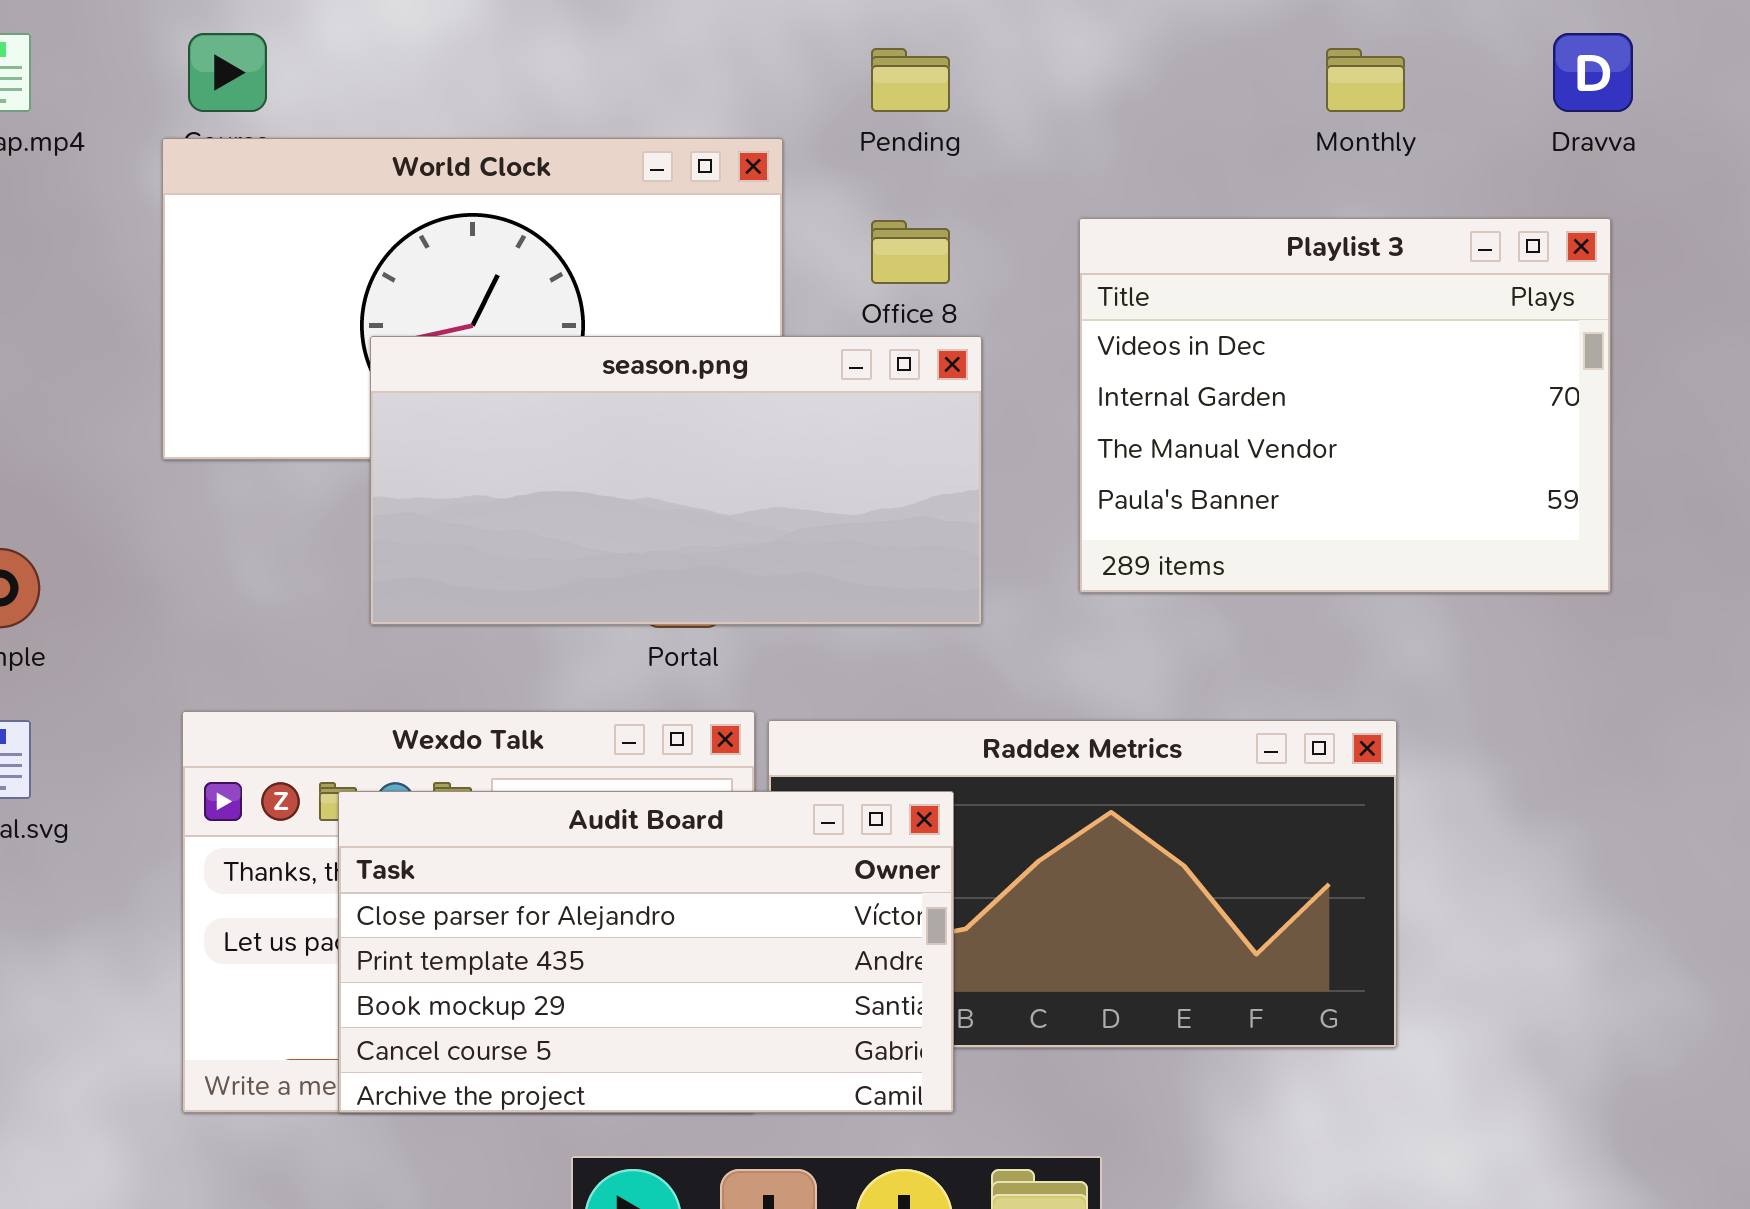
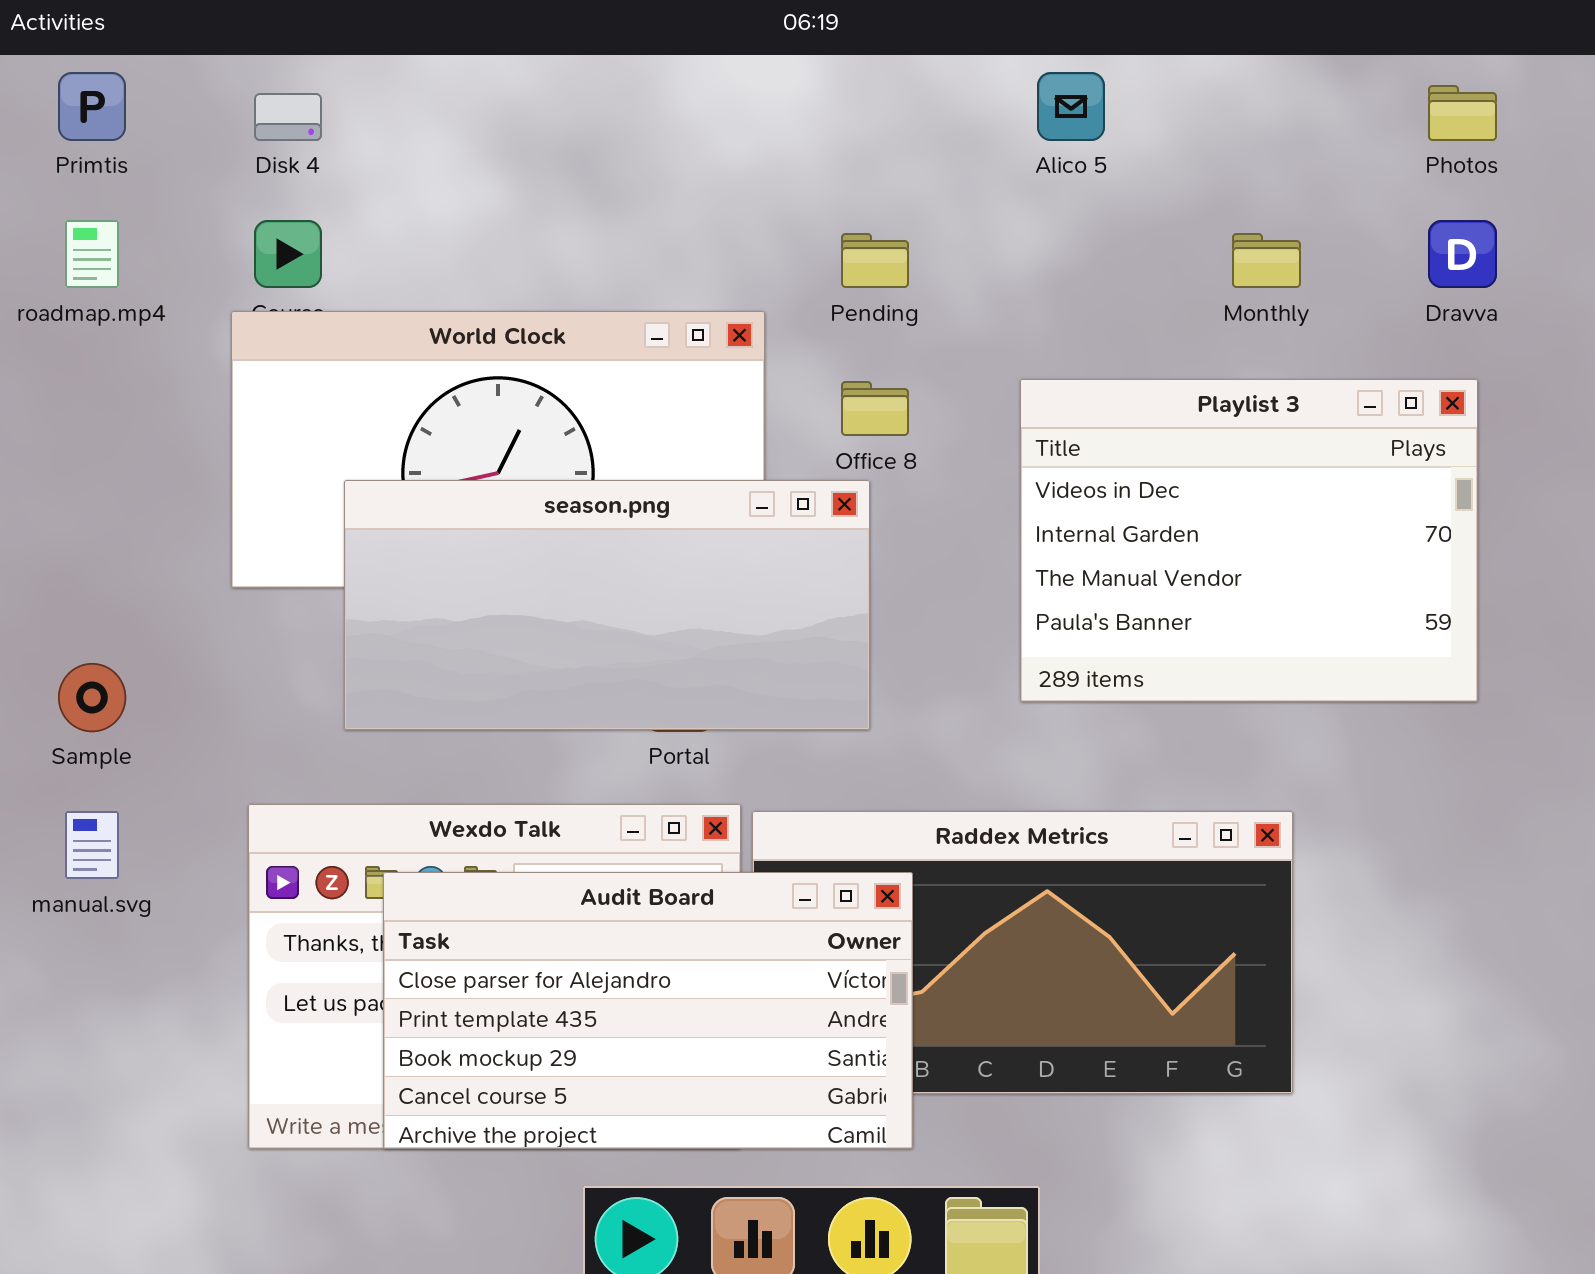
season.png: [370,336,982,625] -> [344,480,870,730], moved

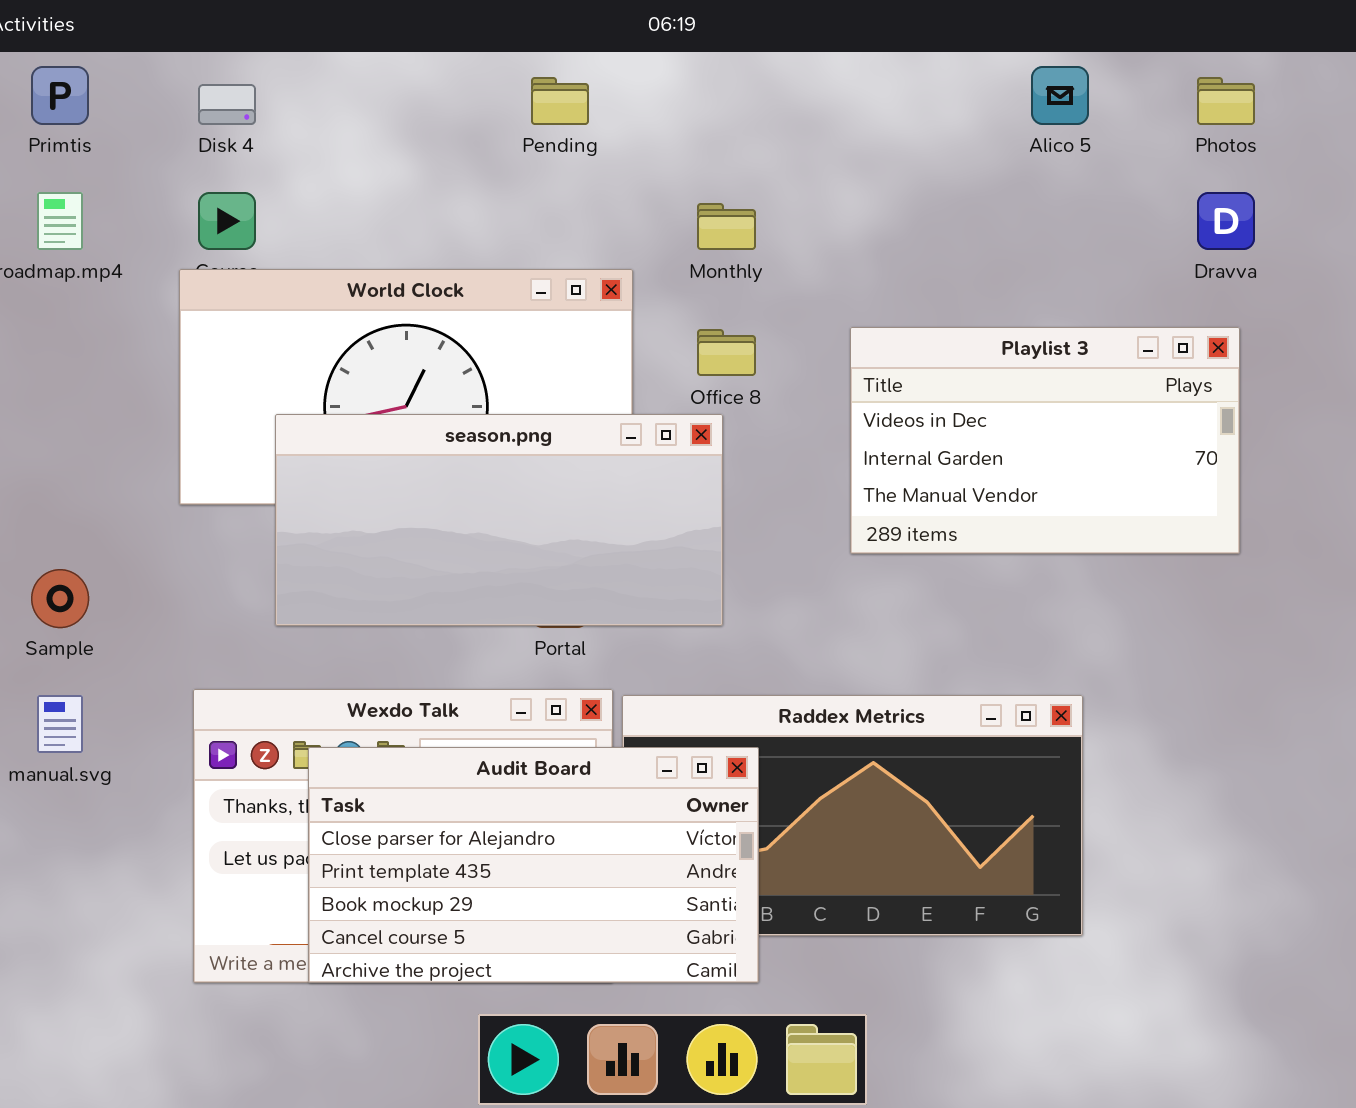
Alico 5: [1037,72,1105,141] -> [1031,66,1089,125], moved
Pending: [841,233,909,288] -> [531,77,589,125], moved
Monthly: [1232,233,1301,288] -> [697,203,756,250], moved
Playlist 3: [1020,379,1478,702] -> [850,327,1240,554], resized

